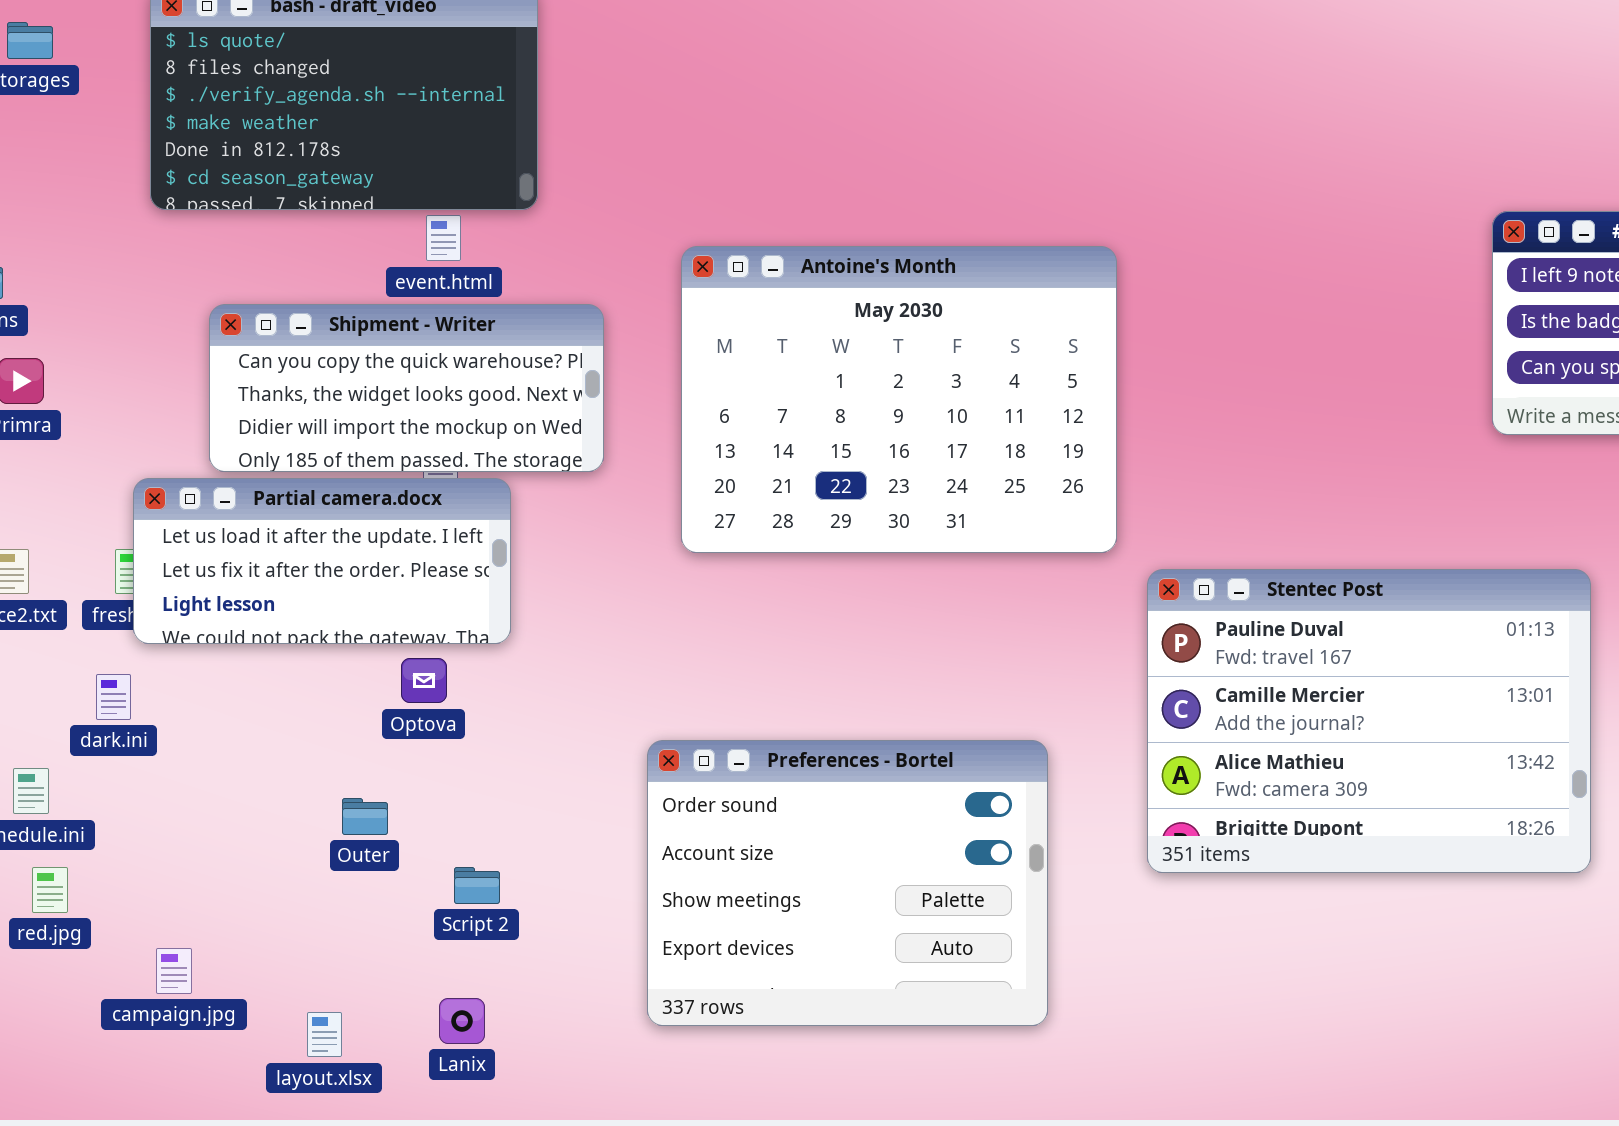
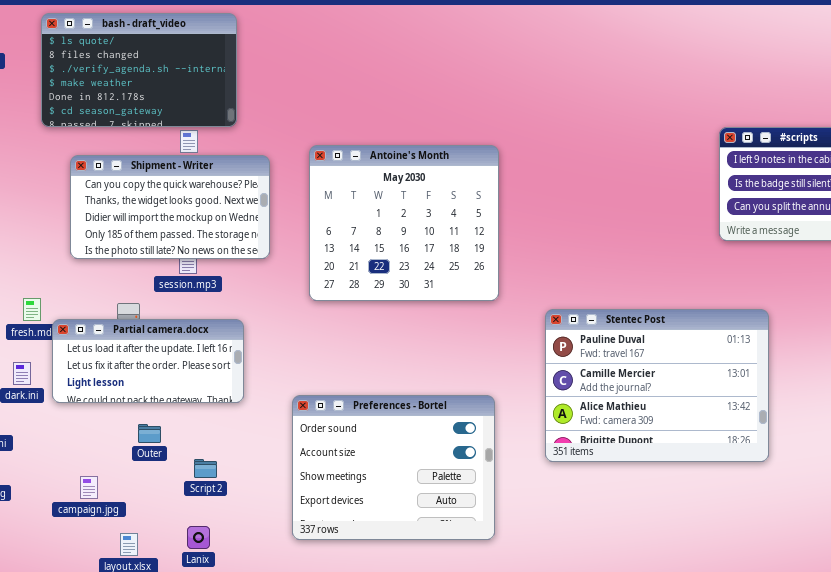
Antoine's Month: [681,246,1117,553] -> [309,145,499,301], resized
Shipment - Writer: [209,304,604,472] -> [70,155,270,259], resized
Partial camera.docx: [133,478,511,644] -> [52,319,244,403], moved
campaign.jpg: [156,948,192,994] -> [80,476,98,499], moved

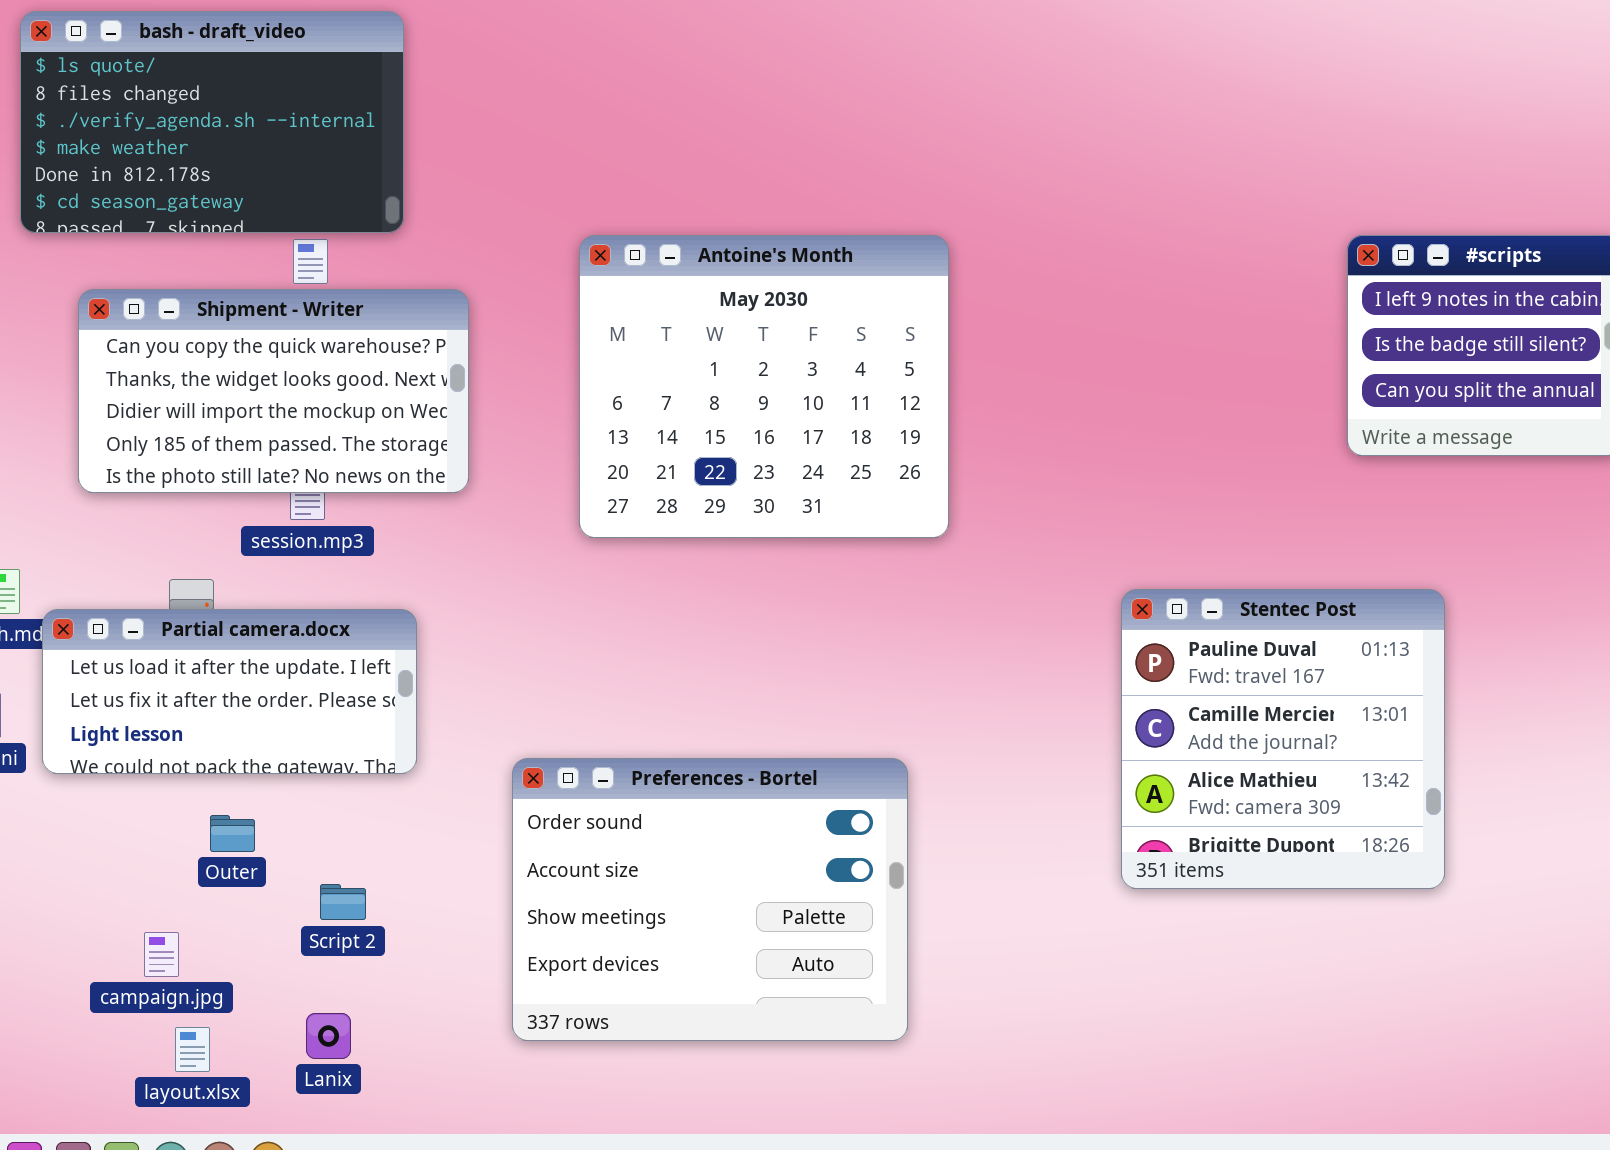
Antoine's Month: [309,145,499,301] -> [579,235,949,538], moved
Stentec Post: [545,309,769,462] -> [1121,589,1445,889], resized
campaign.jpg: [80,476,98,499] -> [144,932,179,977], moved

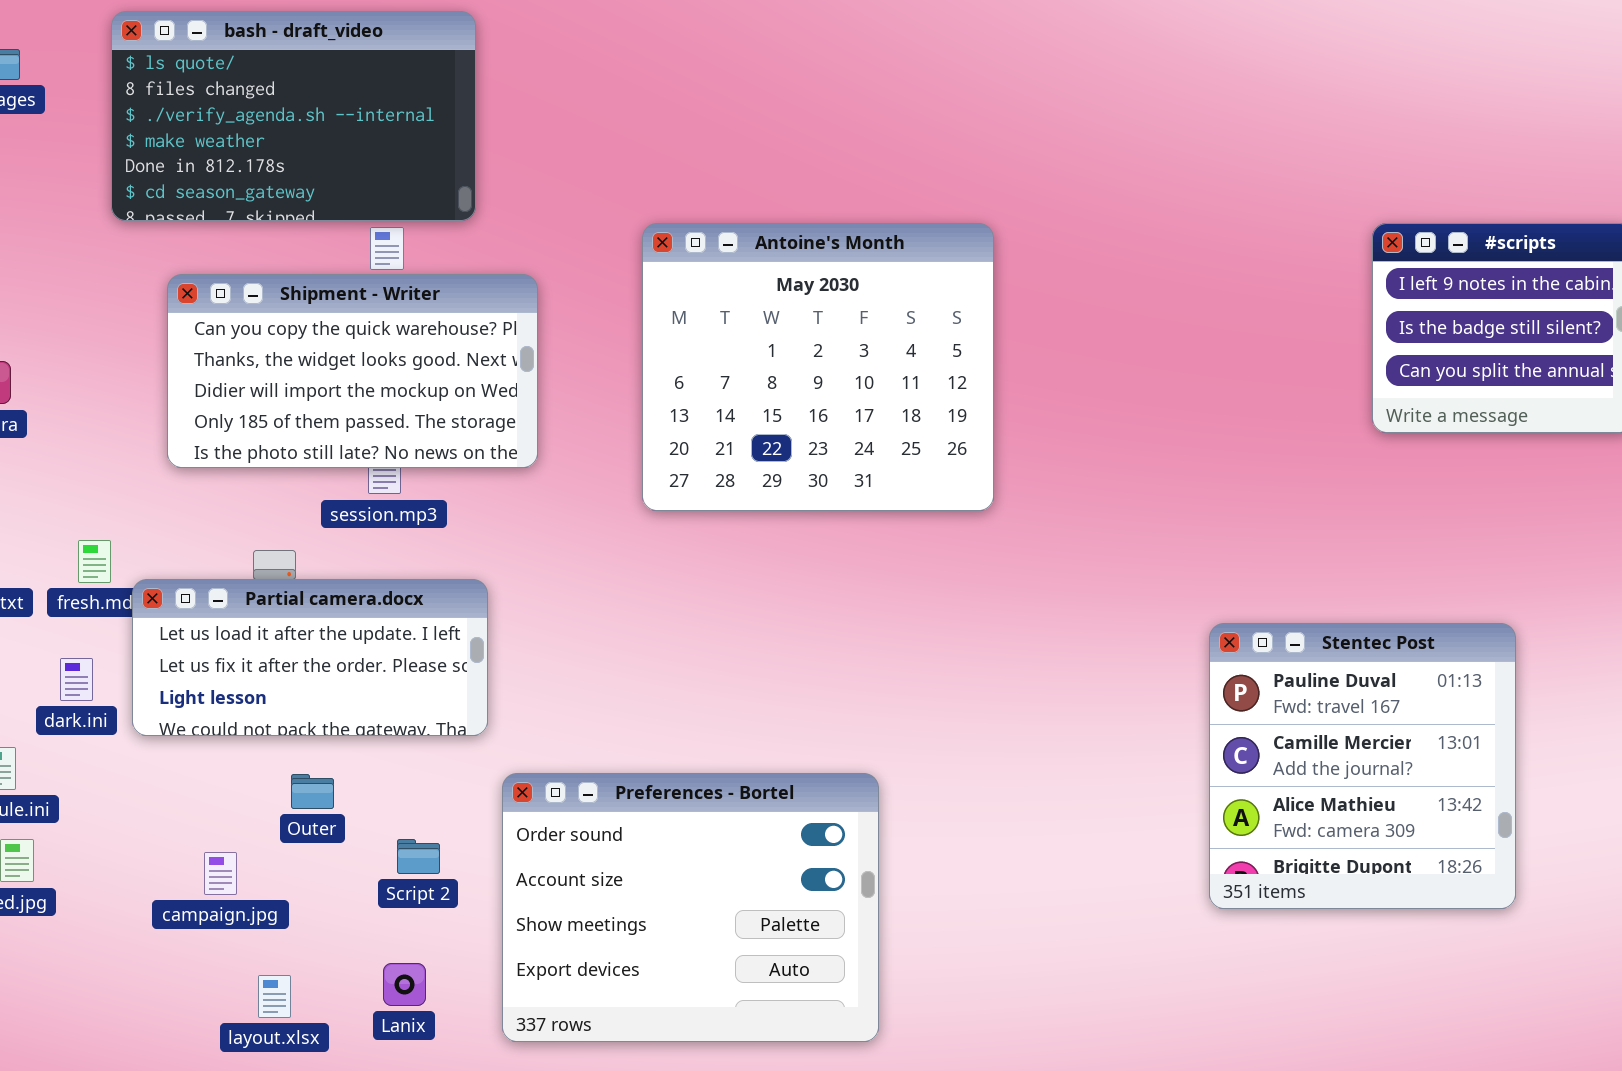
Stentec Post: [1121,589,1445,889] -> [1209,623,1516,909], moved
Preferences - Bortel: [512,758,908,1041] -> [502,773,879,1042], moved
campaign.jpg: [144,932,179,977] -> [204,852,237,895], moved

